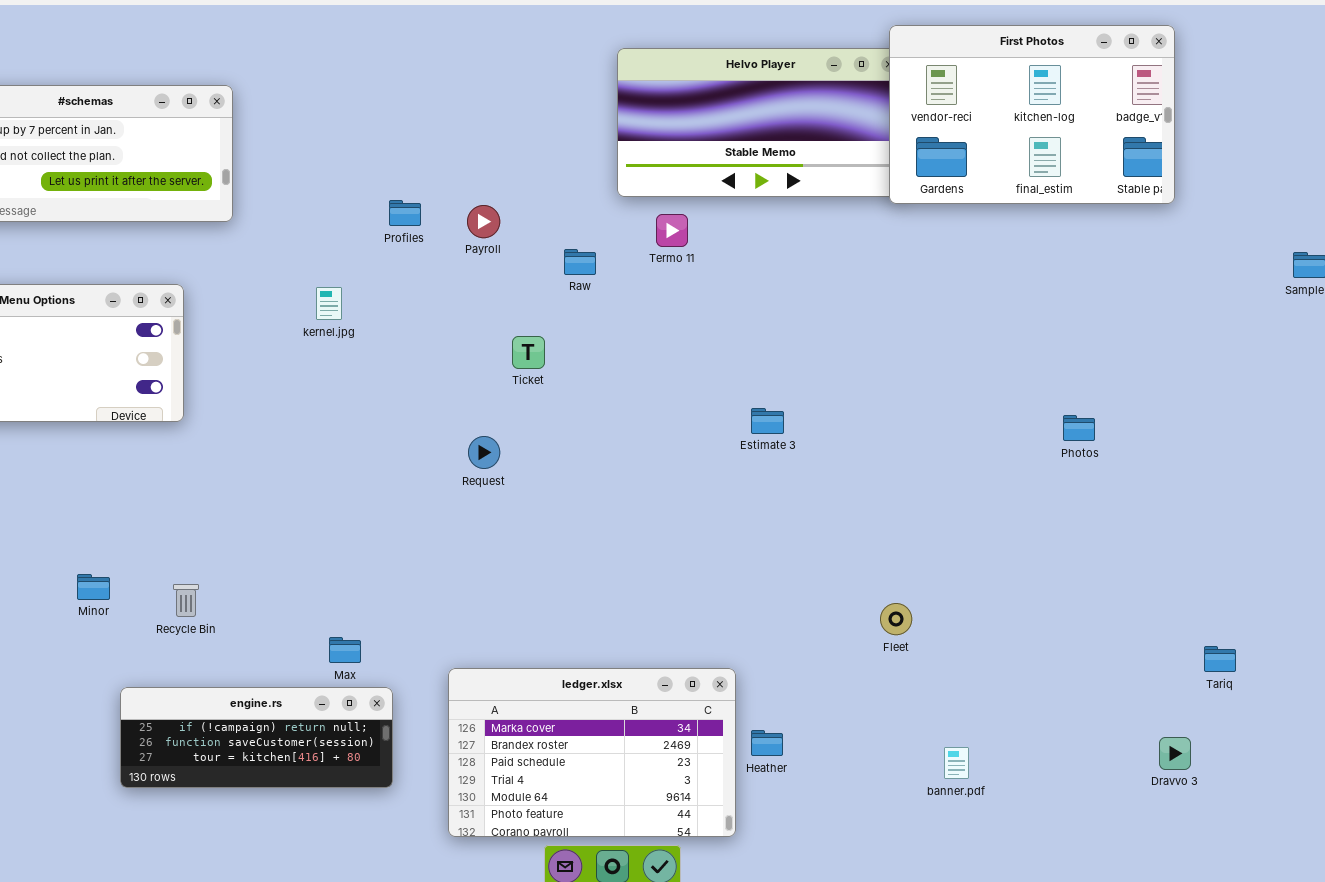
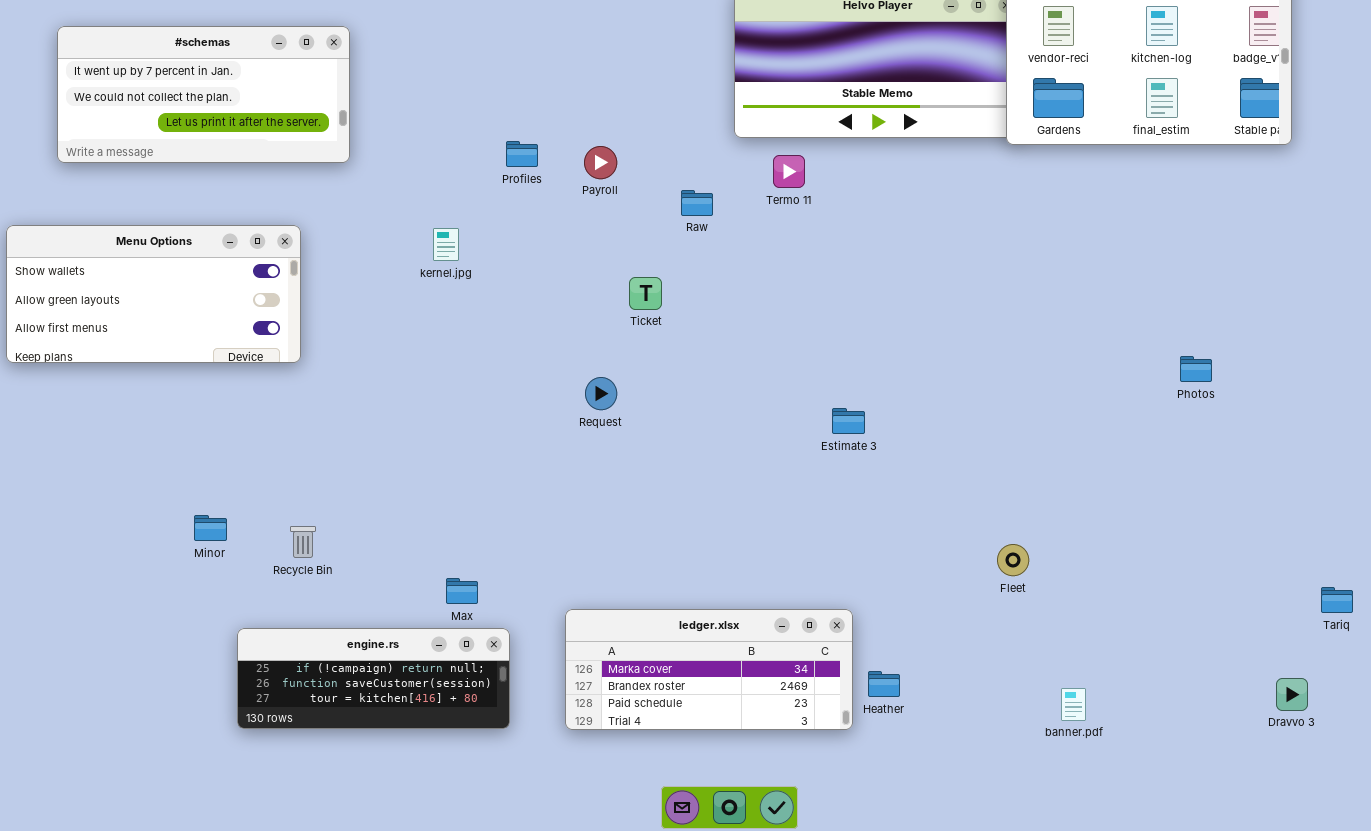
Estimate 3: [751,408,784,434] -> [832,408,865,434], moved
ledger.xlsx: [448,668,736,837] -> [565,609,853,730], resized

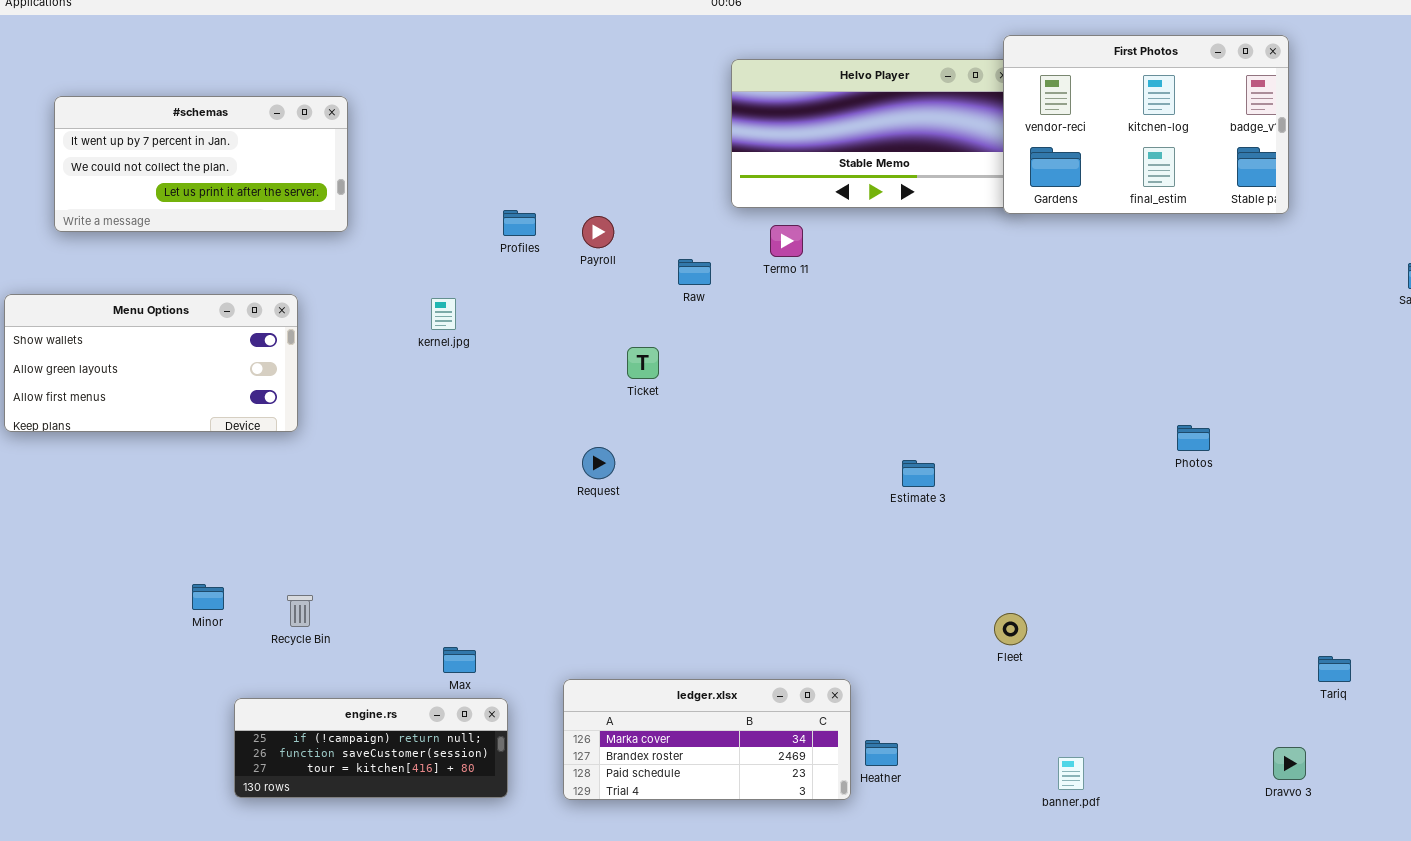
Estimate 3: [832,408,865,434] -> [902,460,935,487], moved

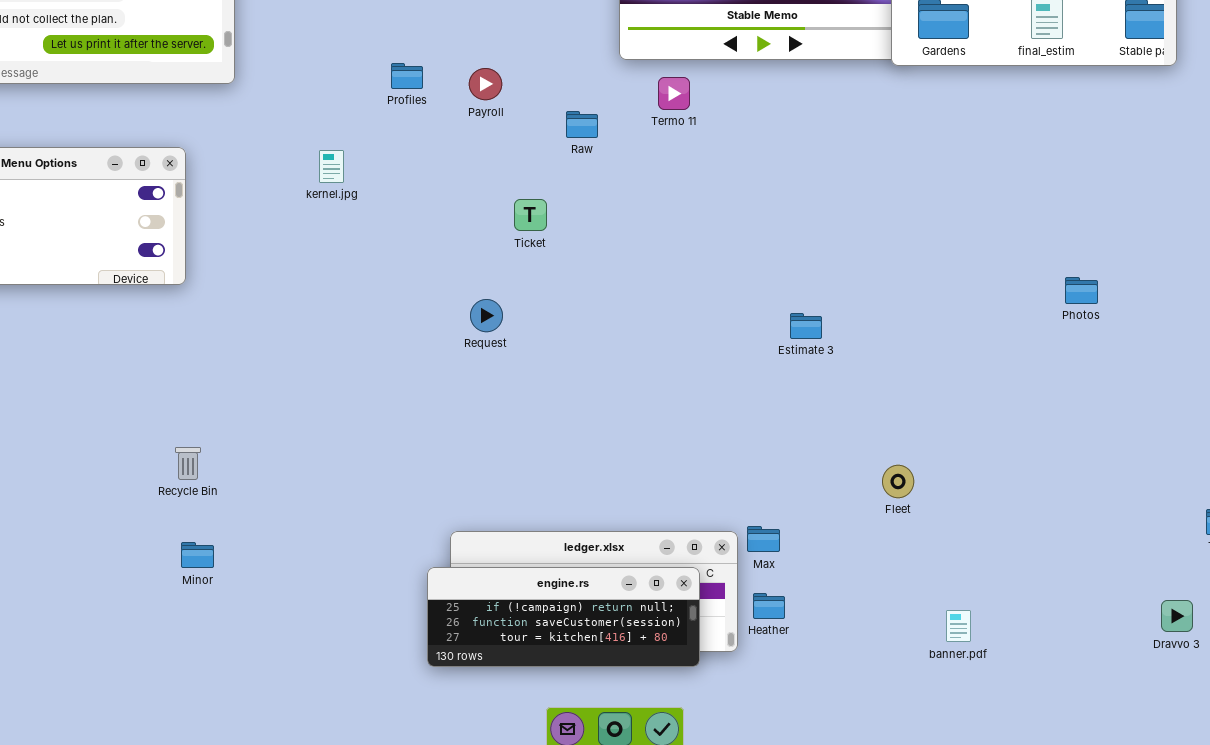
Minor: [192,584,224,610] -> [181,542,214,568], moved
Max: [443,647,476,673] -> [747,526,780,552], moved
engine.rs: [234,698,508,798] -> [427,567,700,667], moved

